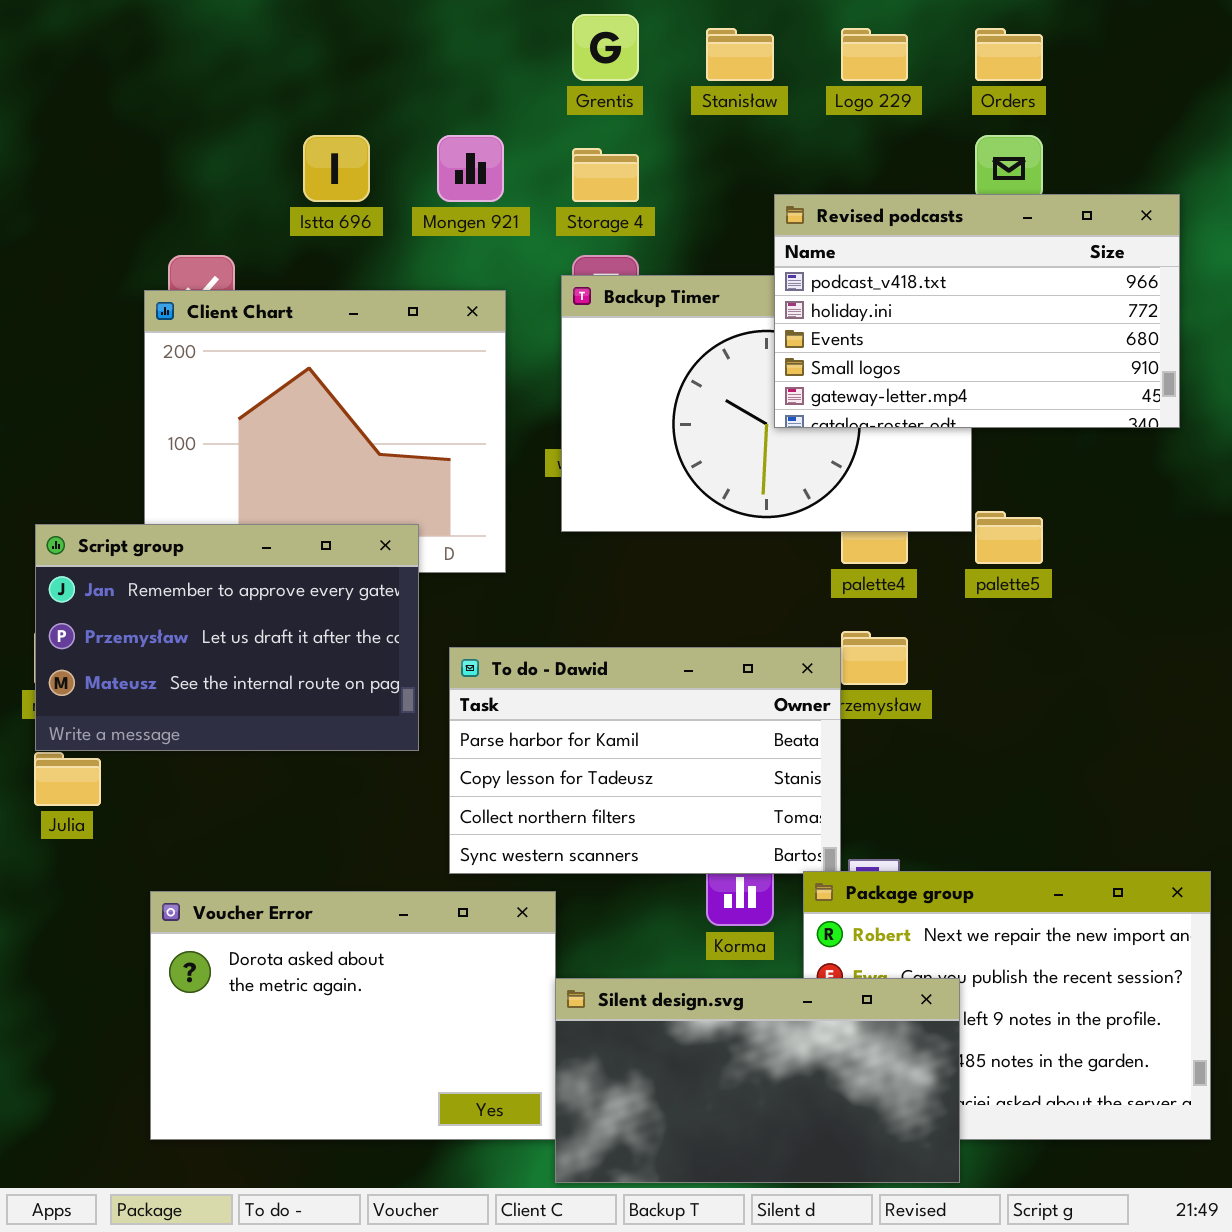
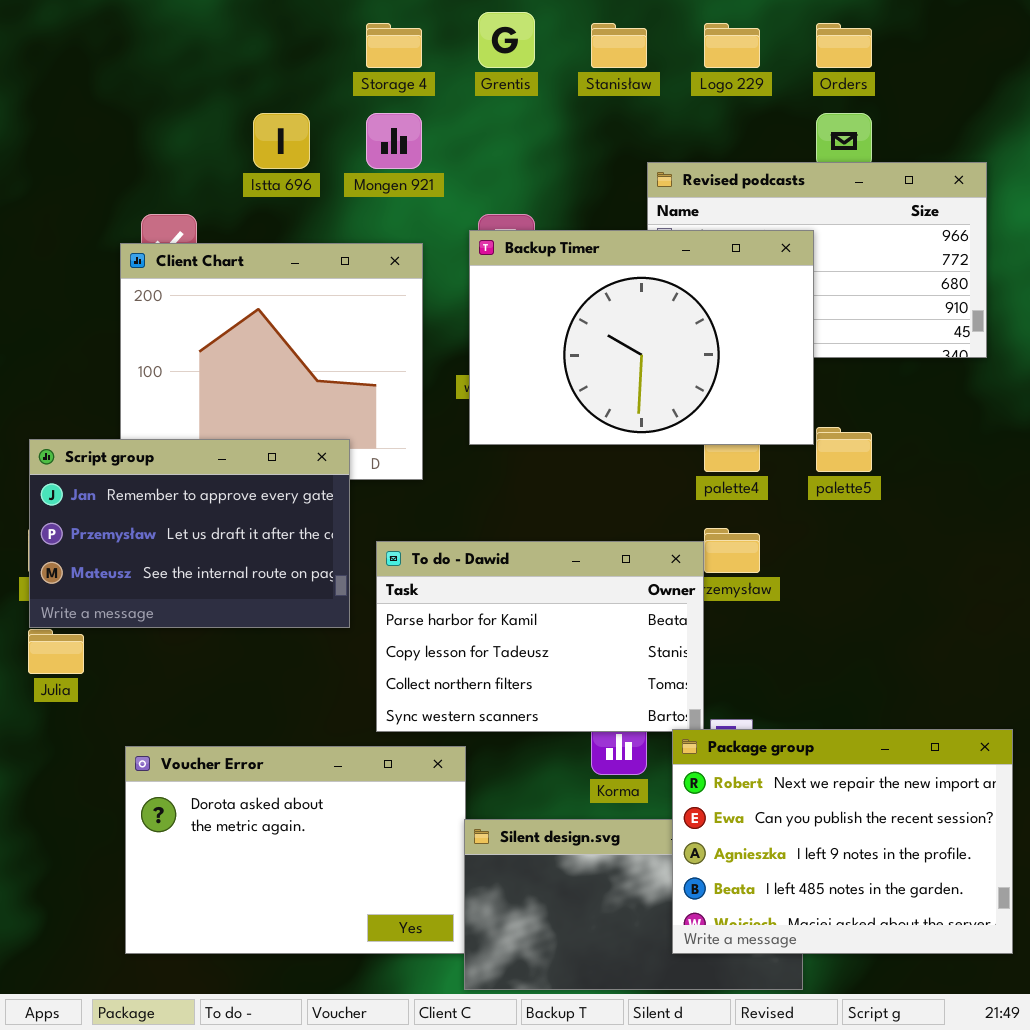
Storage 4: [572,148,639,202] -> [366,23,422,68], moved
Backup Timer: [561,275,972,532] -> [469,230,814,445], raised
Package group: [803,871,1211,1140] -> [672,729,1013,954], raised

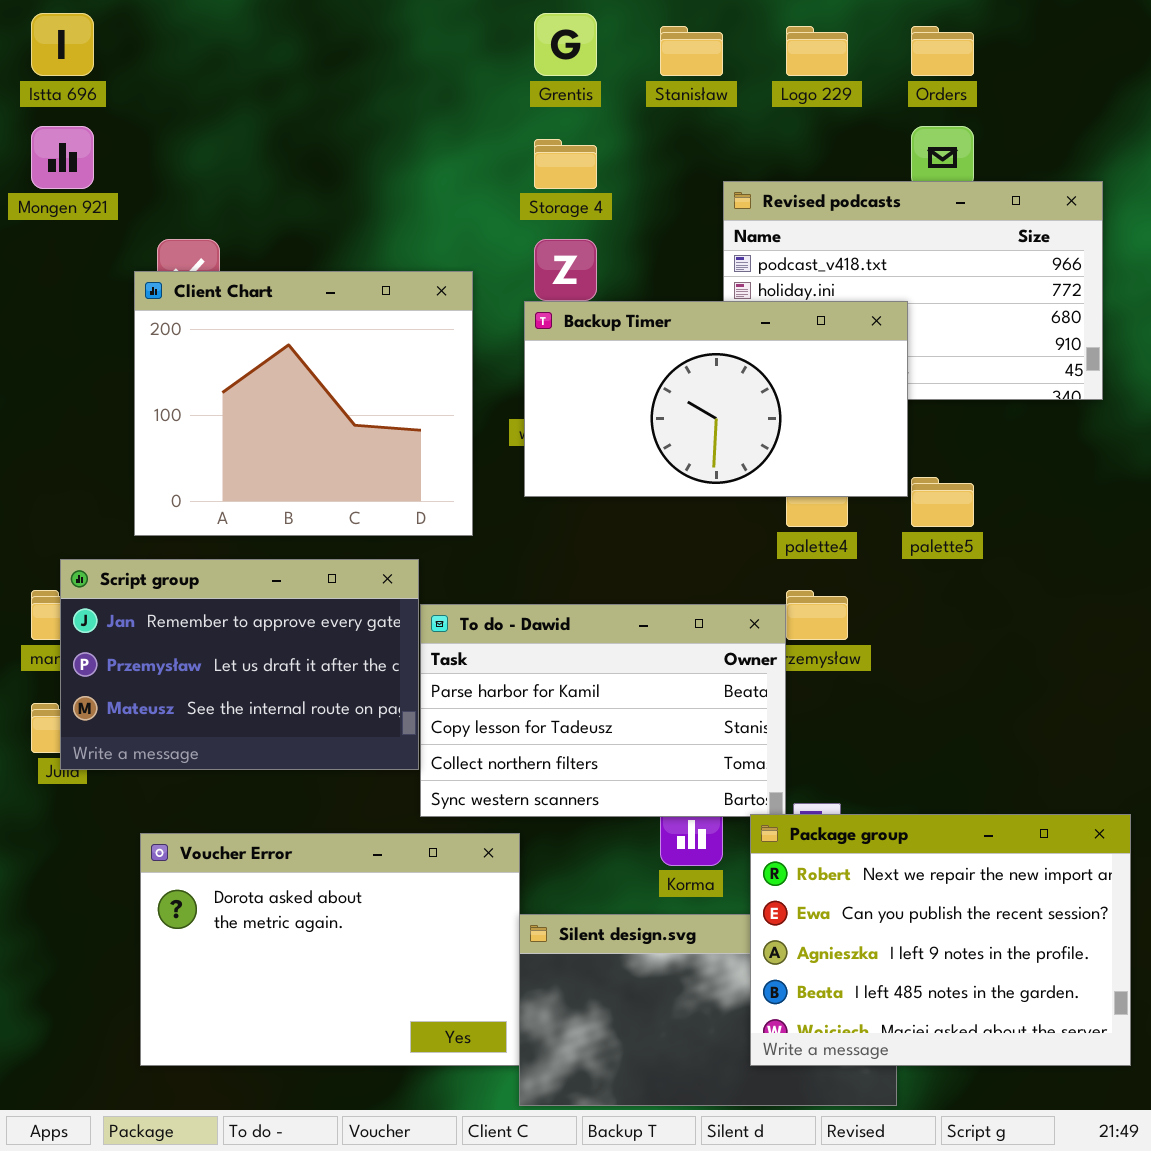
Storage 4: [366,23,422,68] -> [534,139,597,189], moved
Istta 696: [253,113,310,169] -> [31,13,94,76], moved
Mongen 921: [366,113,422,169] -> [31,126,94,189], moved
Backup Timer: [469,230,814,445] -> [524,301,908,497], resized
Script group: [29,439,350,628] -> [60,559,419,770], moved

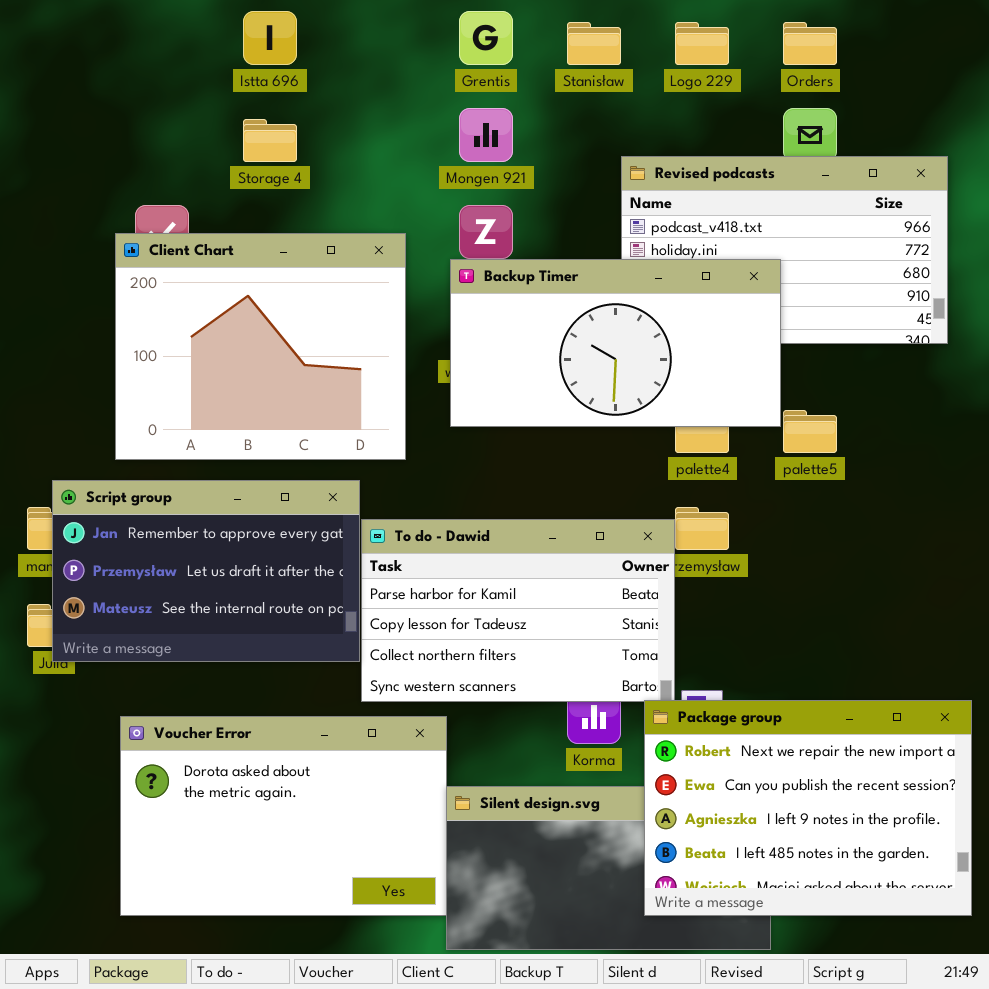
Istta 696: [31,13,94,76] -> [243,11,297,65], moved
Mongen 921: [31,126,94,189] -> [459,108,513,162], moved
Storage 4: [534,139,597,189] -> [243,119,297,162], moved

